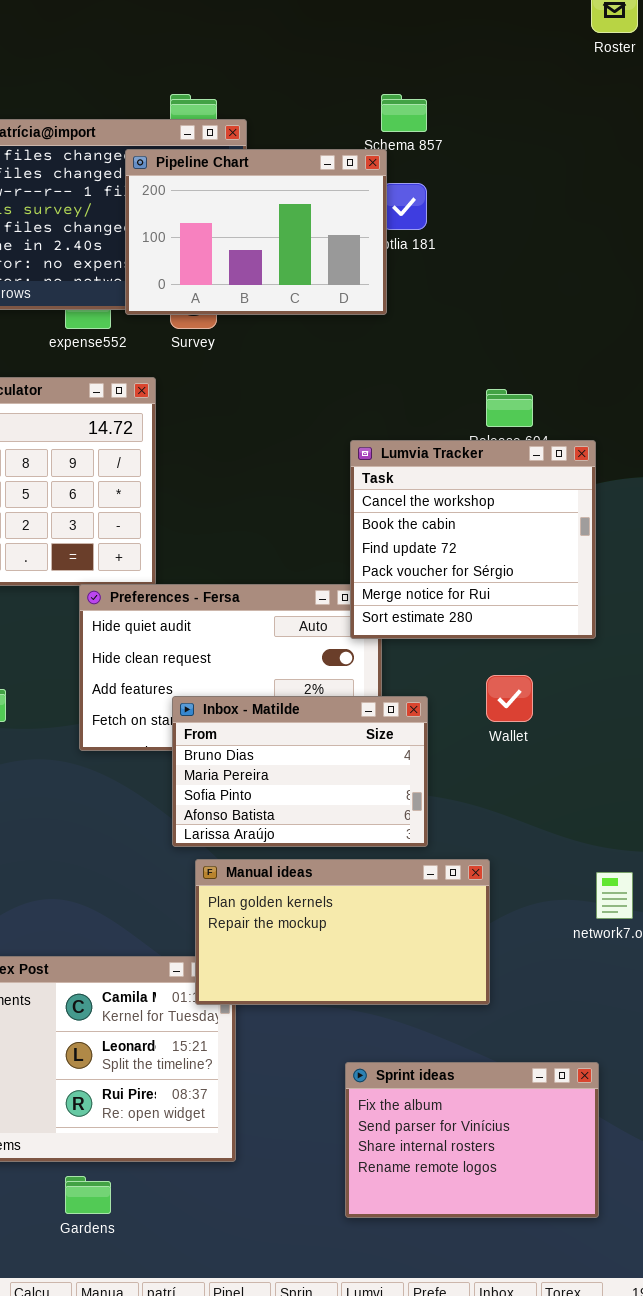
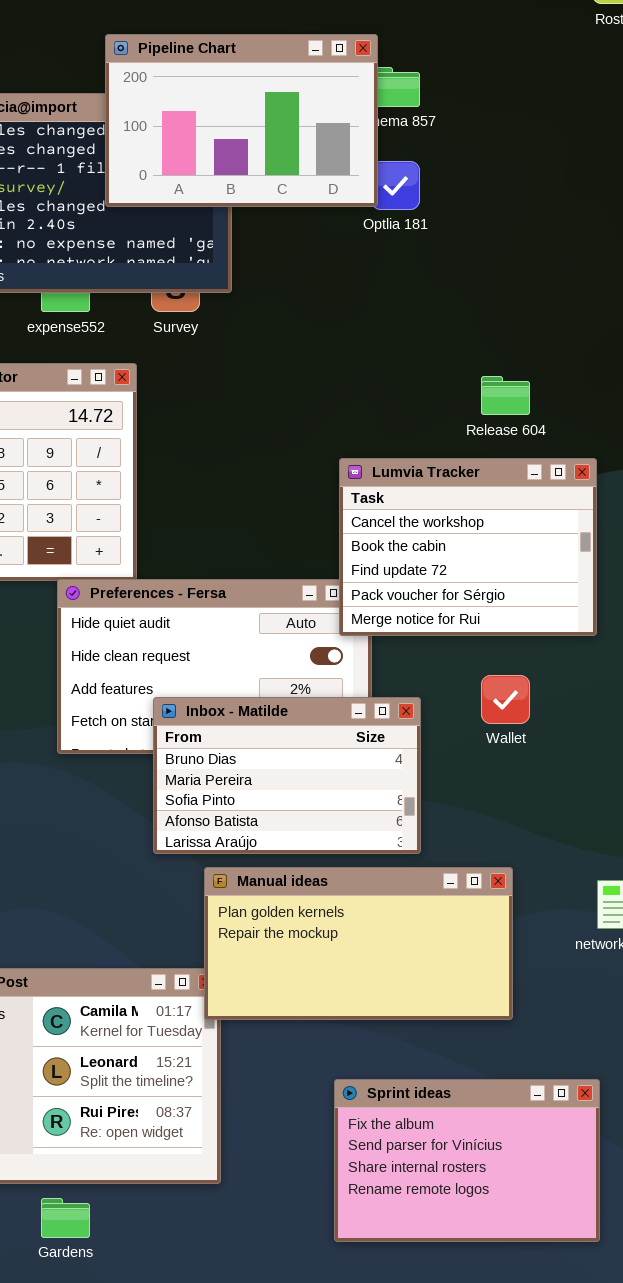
Pipeline Chart: [125,149,387,315] -> [105,34,378,207], moved
Lumvia Tracker: [350,440,596,639] -> [339,458,597,636], resized
Manual ideas: [195,859,490,1005] -> [204,867,513,1020], moved

